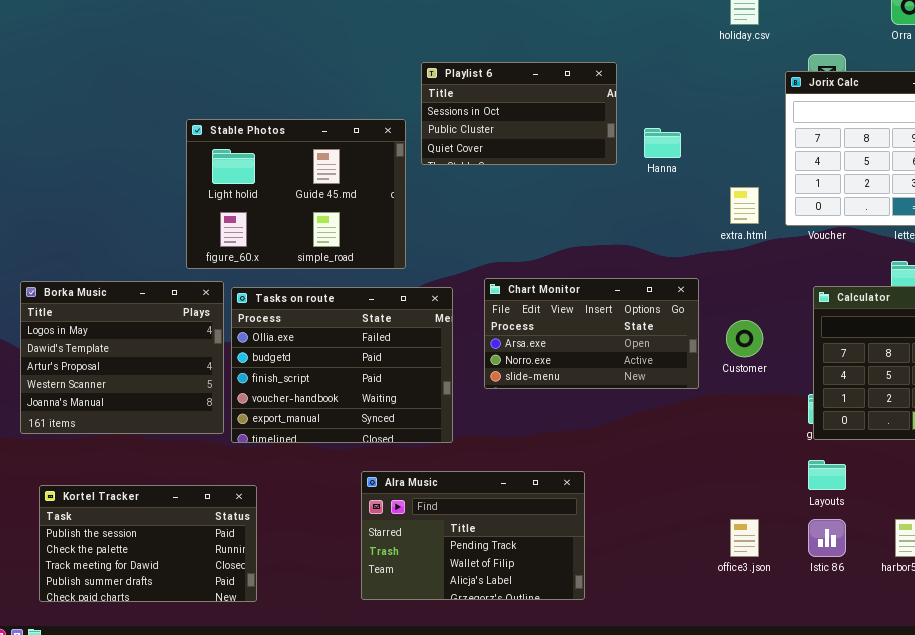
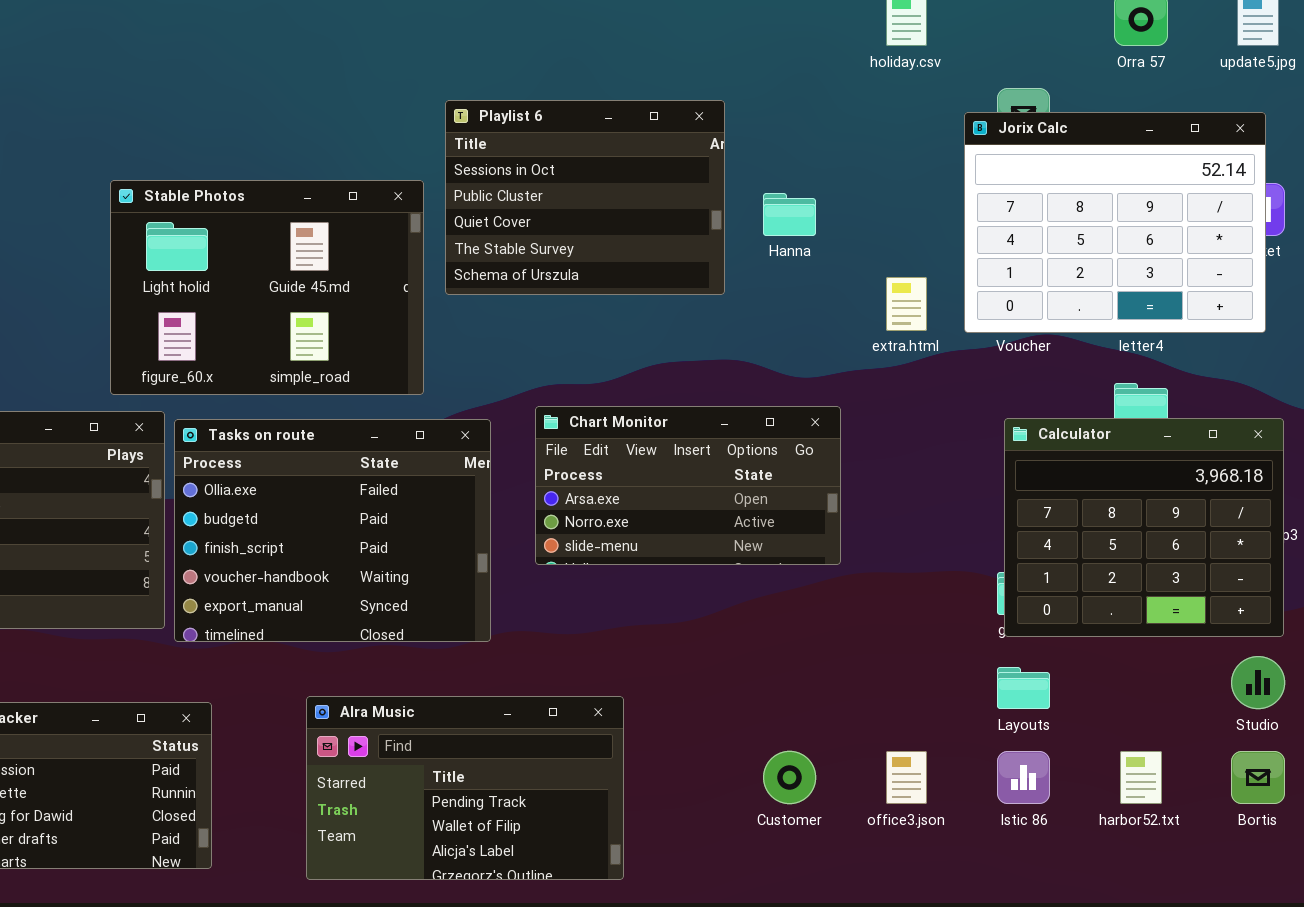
Playlist 6: [421,62,617,165] -> [445,100,725,295], resized
Customer: [726,320,763,357] -> [763,751,816,804], moved
Alra Music: [361,471,585,600] -> [306,696,624,880], moved

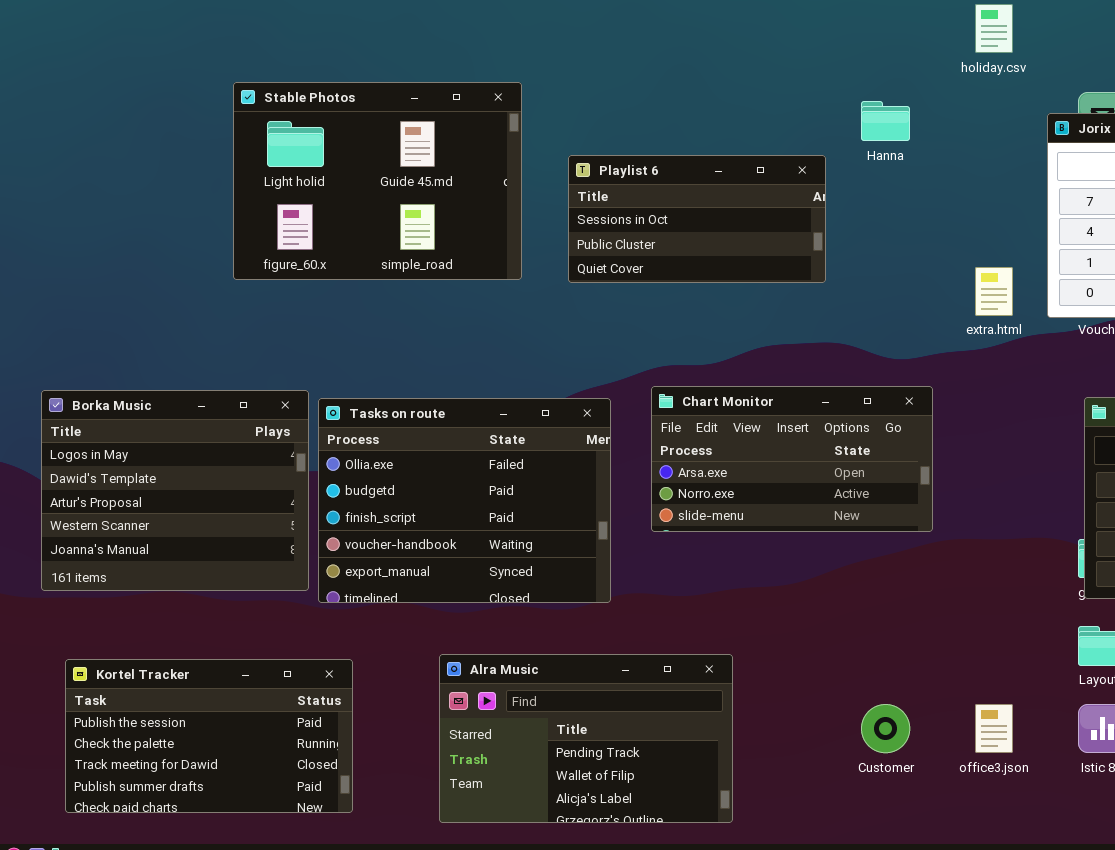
Playlist 6: [445,100,725,295] -> [568,155,826,283], resized
Stable Photos: [110,180,424,395] -> [233,82,522,280], moved
Hanna: [763,193,816,236] -> [861,101,910,141], moved

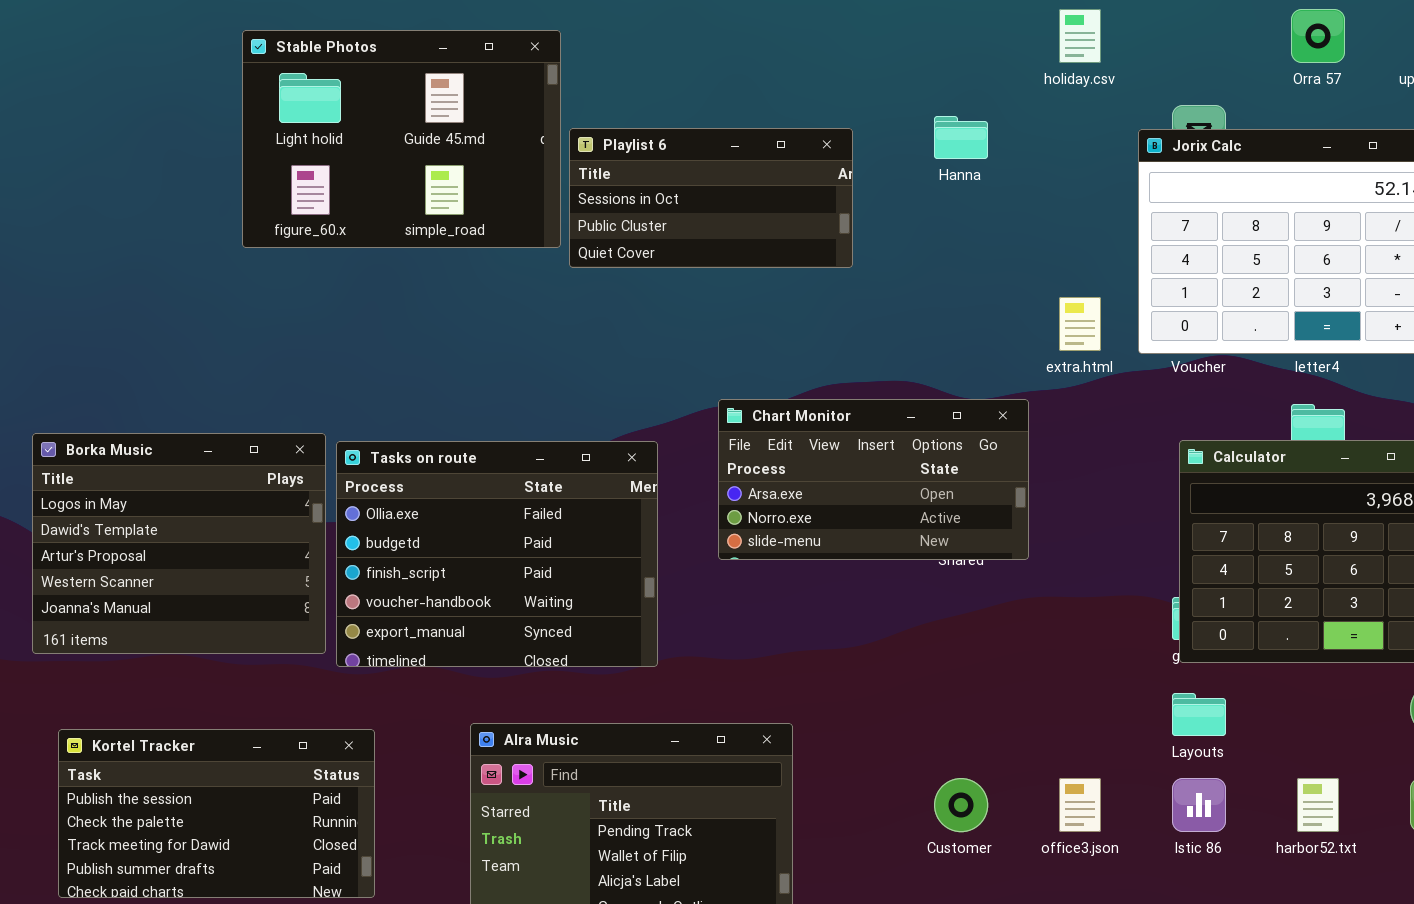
Stable Photos: [233,82,522,280] -> [242,30,561,248], moved
Playlist 6: [568,155,826,283] -> [569,128,853,268], moved
Chart Monitor: [651,386,933,532] -> [718,399,1029,560], moved

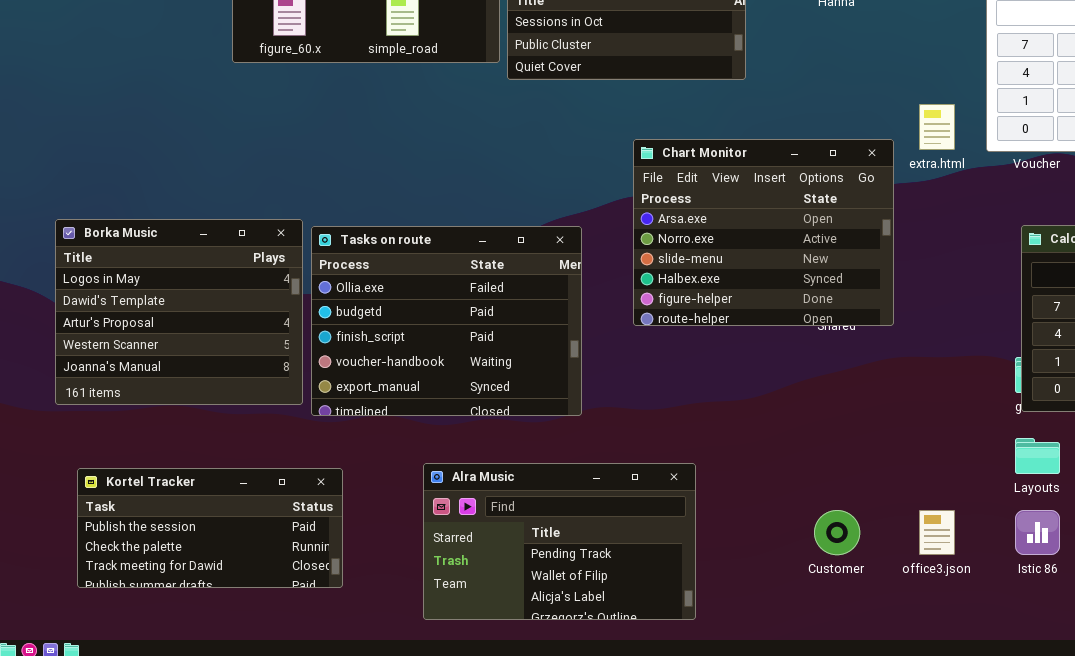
Chart Monitor: [718,399,1029,560] -> [633,139,894,326], resized
Kortel Tracker: [58,729,375,898] -> [77,468,343,588], resized

